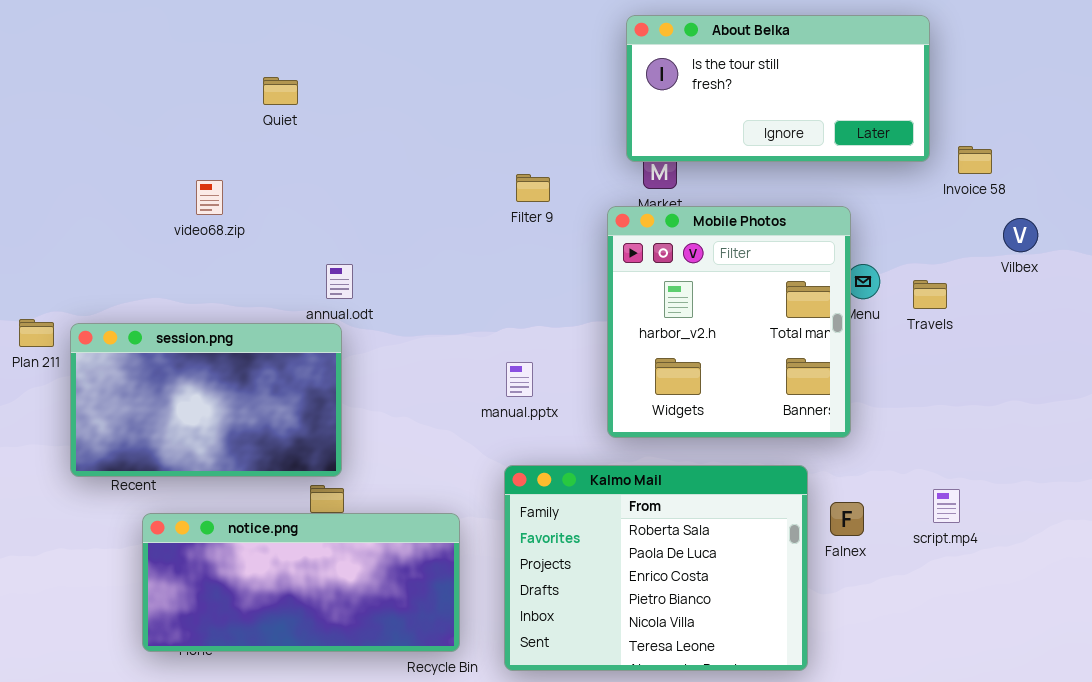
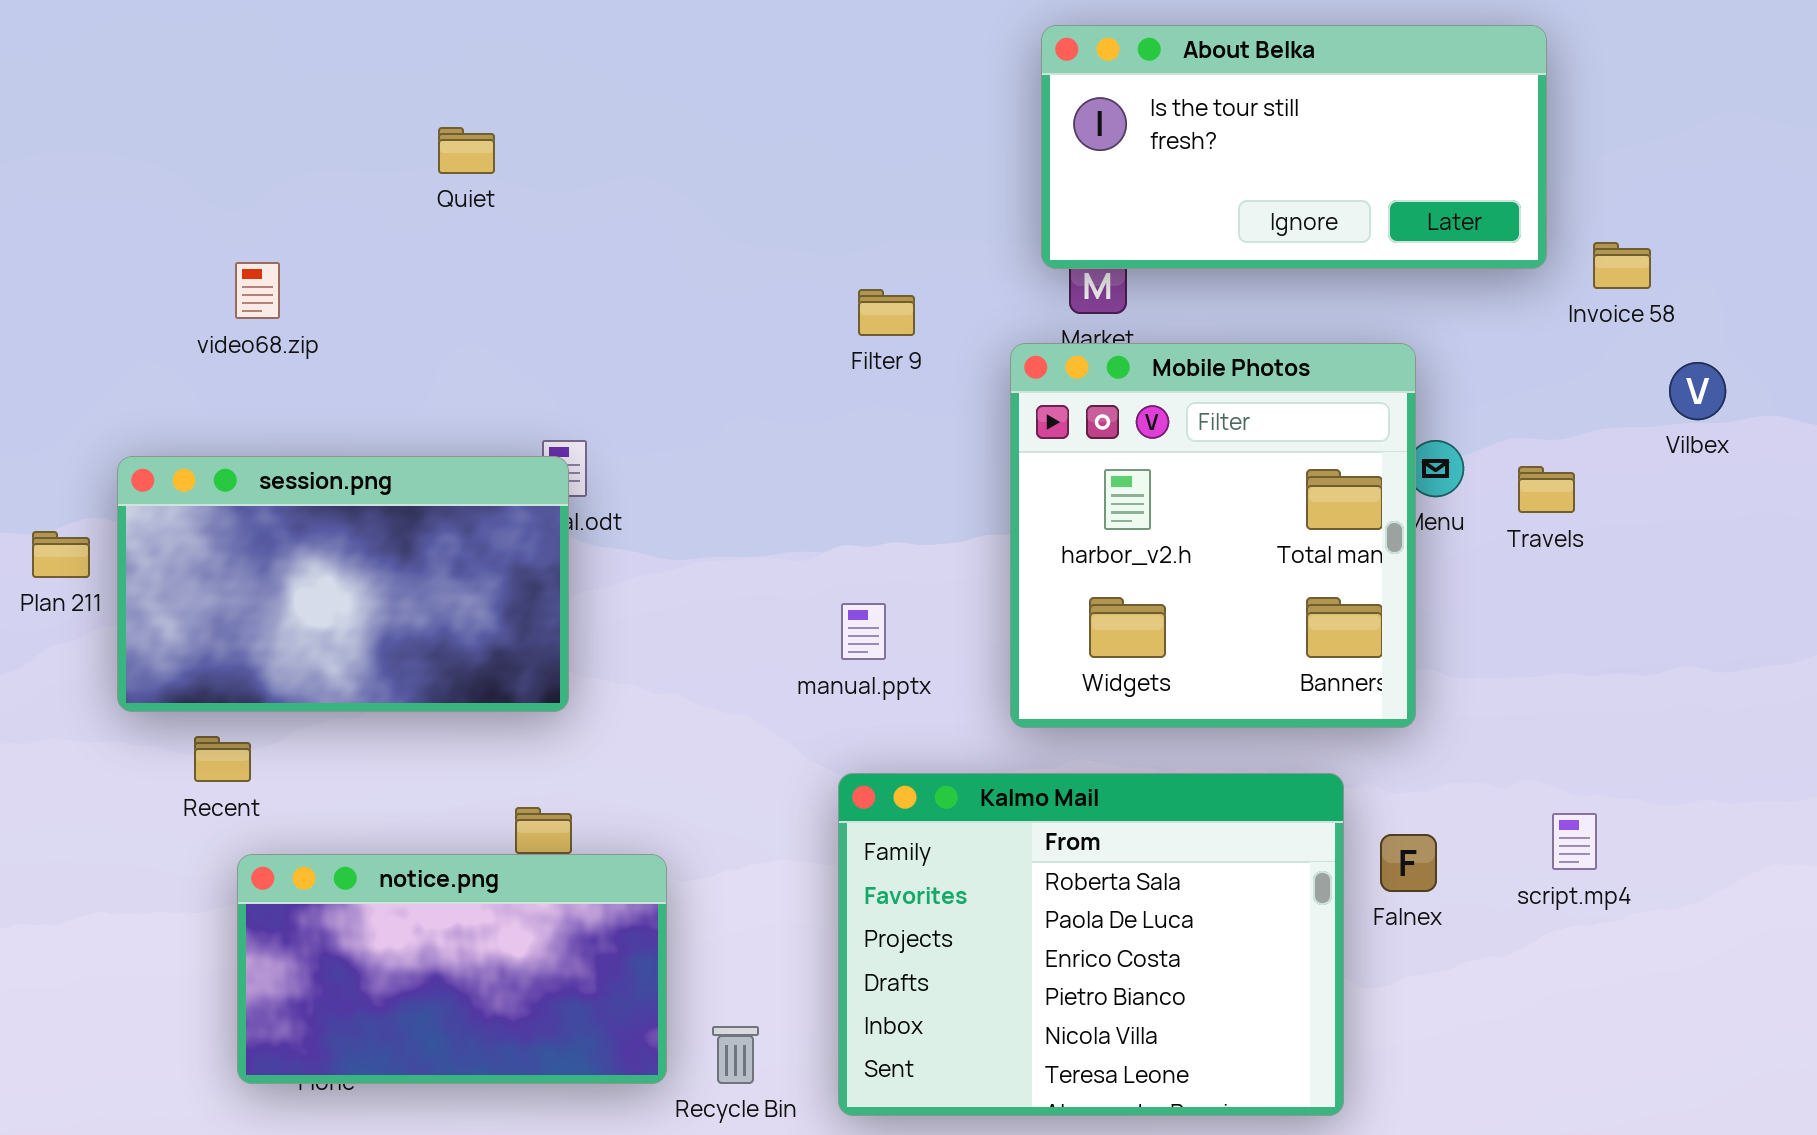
video68.zip: [196,180,223,215] -> [235,262,280,319], moved
session.png: [70,323,342,477] -> [117,456,569,712], moved
notice.png: [142,513,460,652] -> [237,854,667,1084], resized

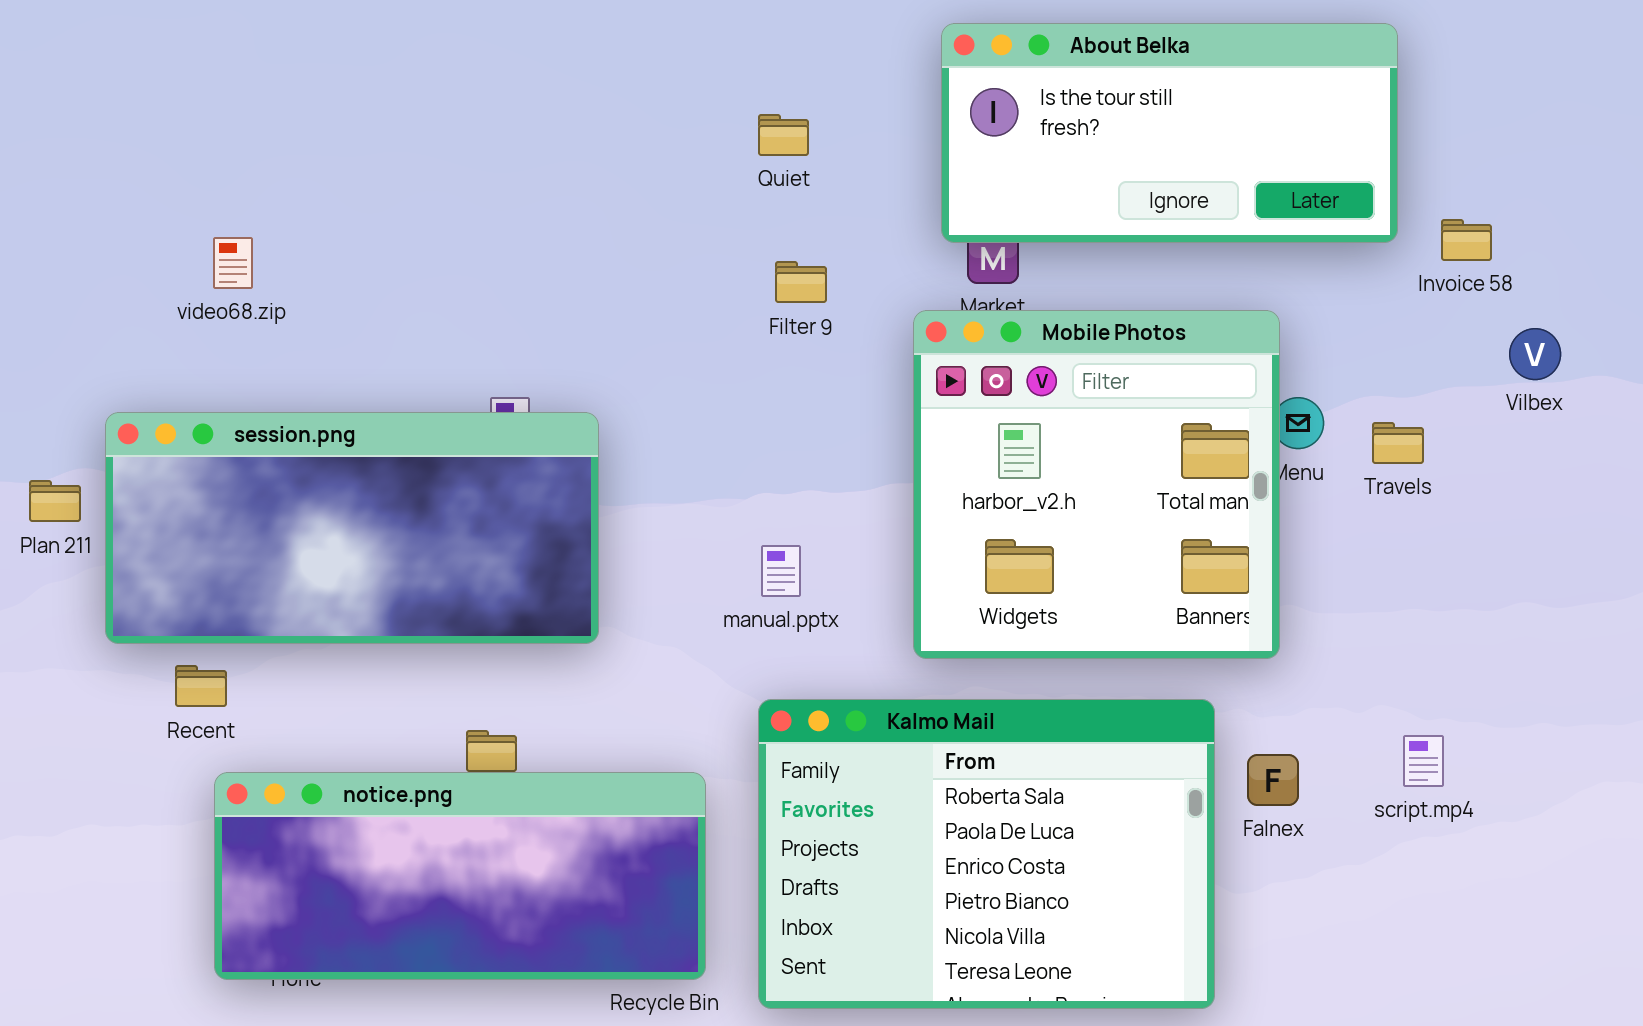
Quiet: [438,127,495,174] -> [758,114,809,156], moved
session.png: [117,456,569,712] -> [105,412,599,644], resized
notice.png: [237,854,667,1084] -> [214,772,706,980], resized

